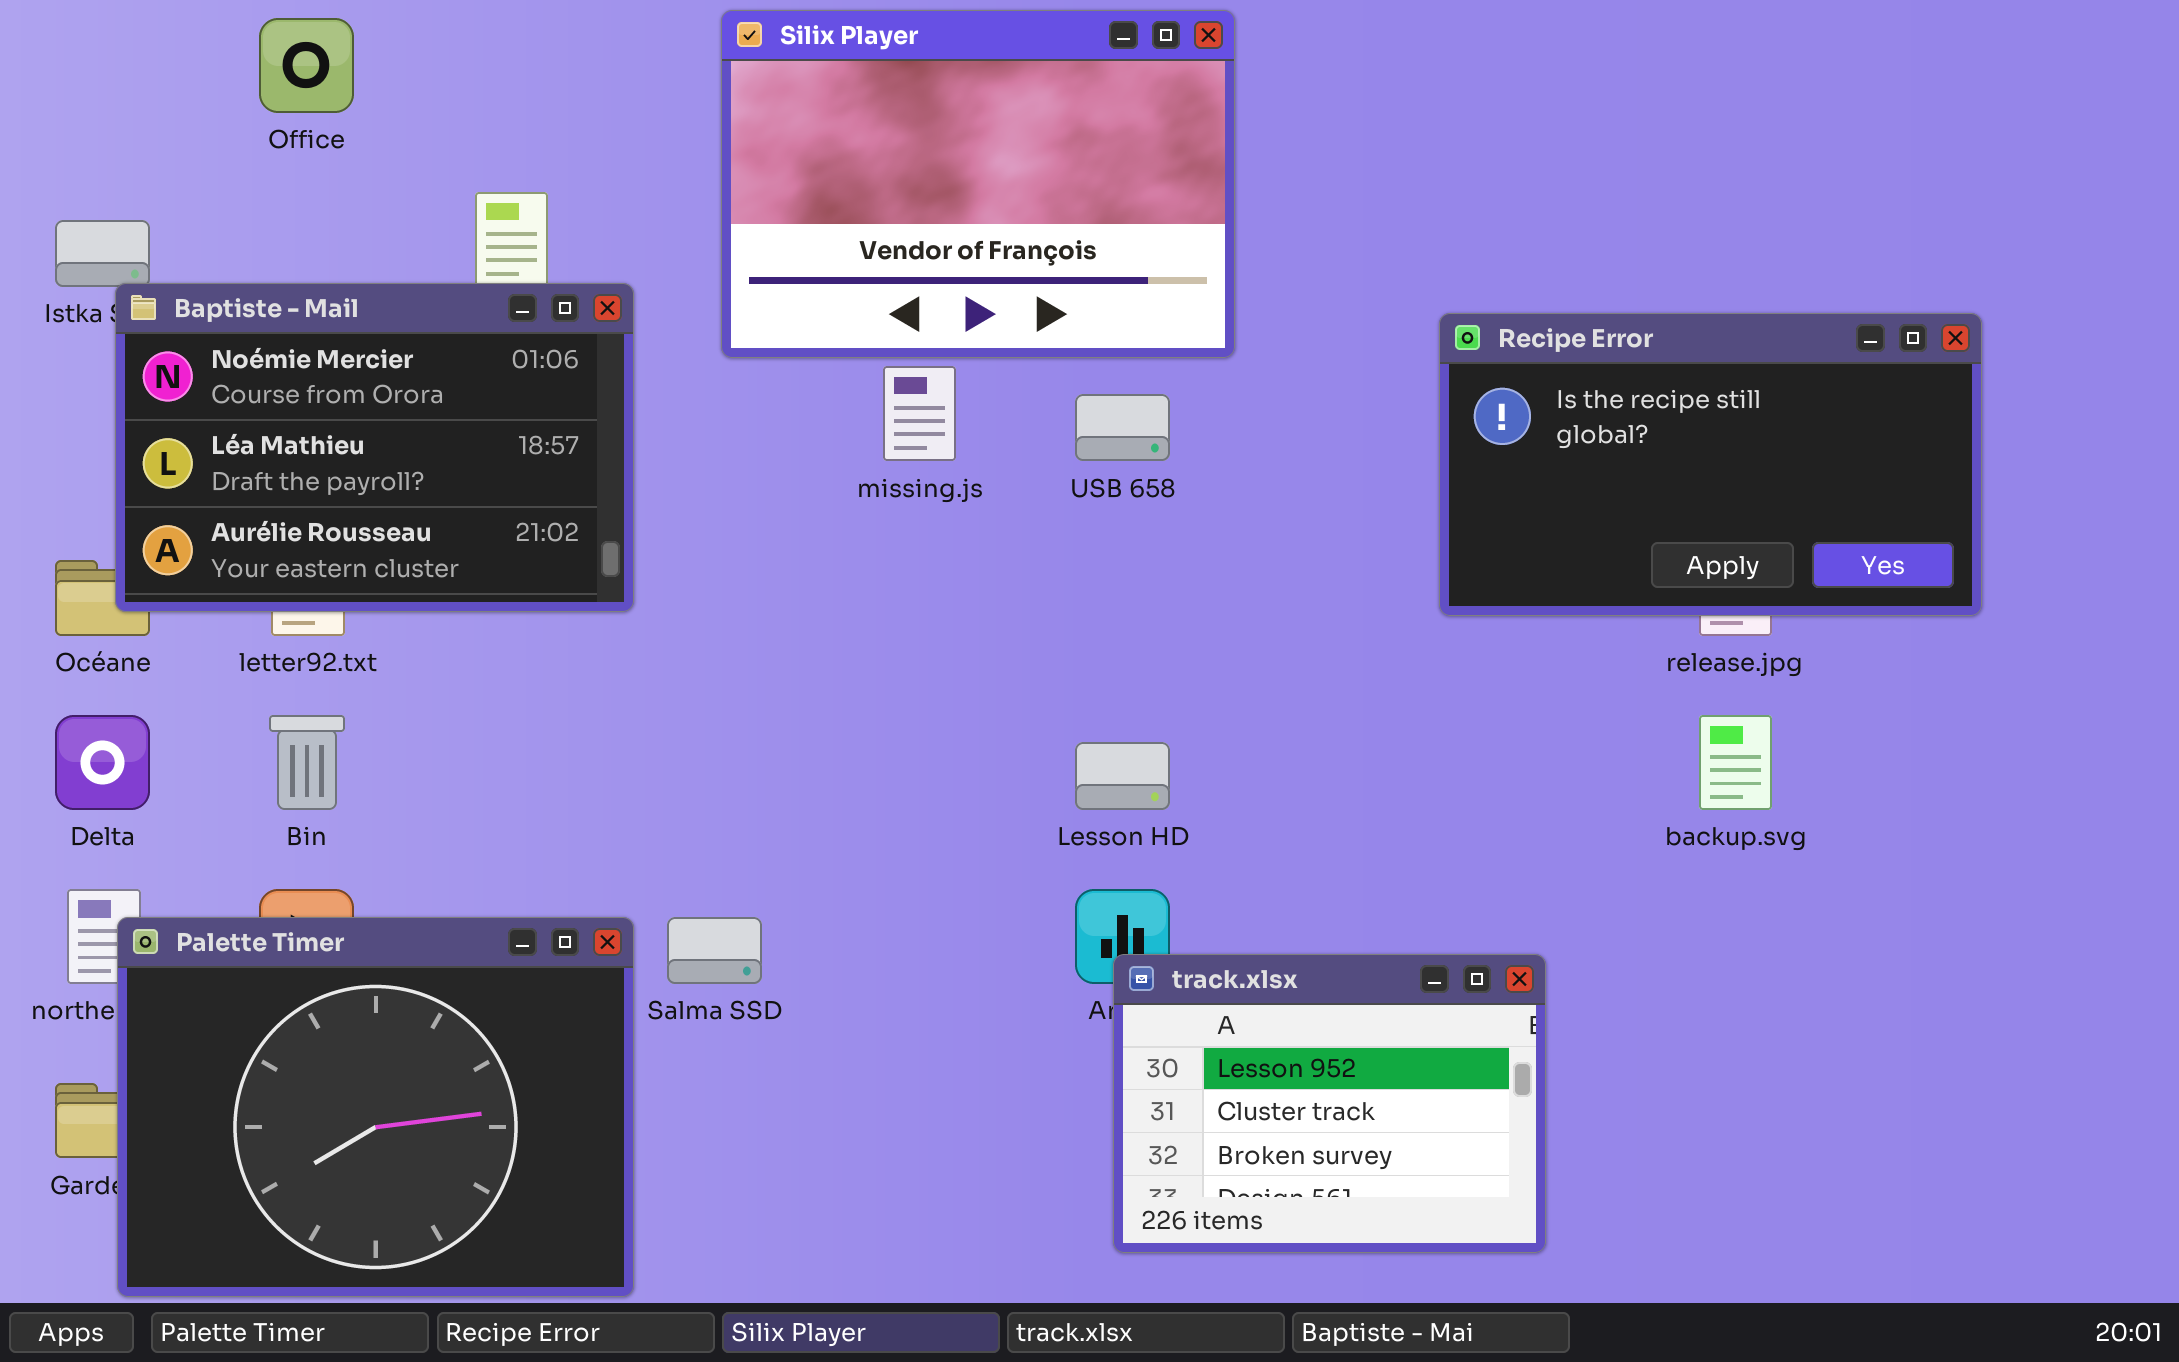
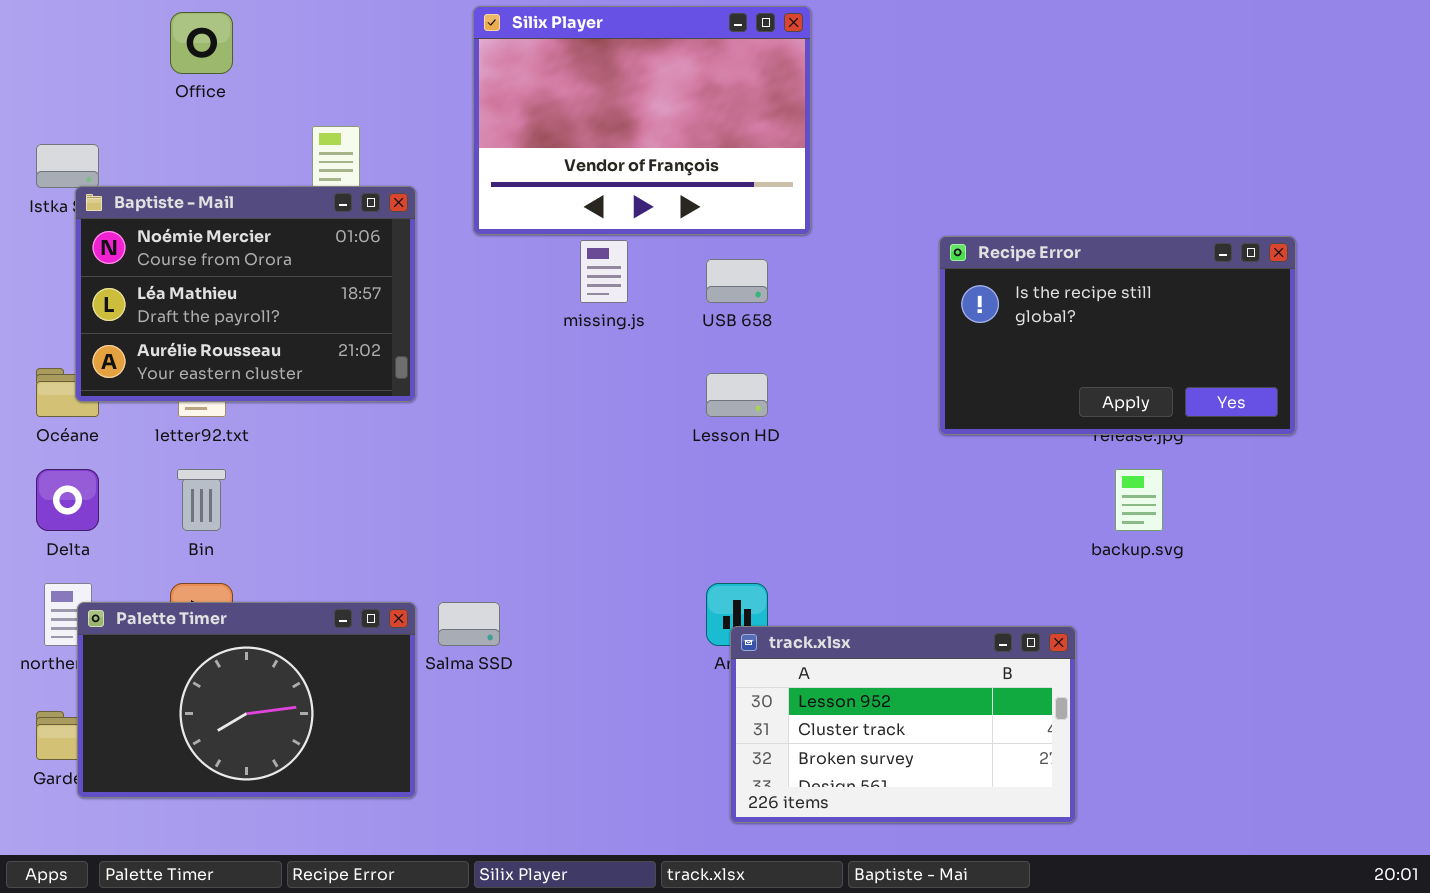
Recipe Error: [1439,313,1982,616] -> [939,236,1296,435], moved
Lesson HD: [1075,742,1170,810] -> [706,373,768,417], moved
Palette Timer: [117,917,634,1297] -> [77,602,416,798], resized
track.xlsx: [1113,954,1546,1253] -> [730,626,1076,823], resized

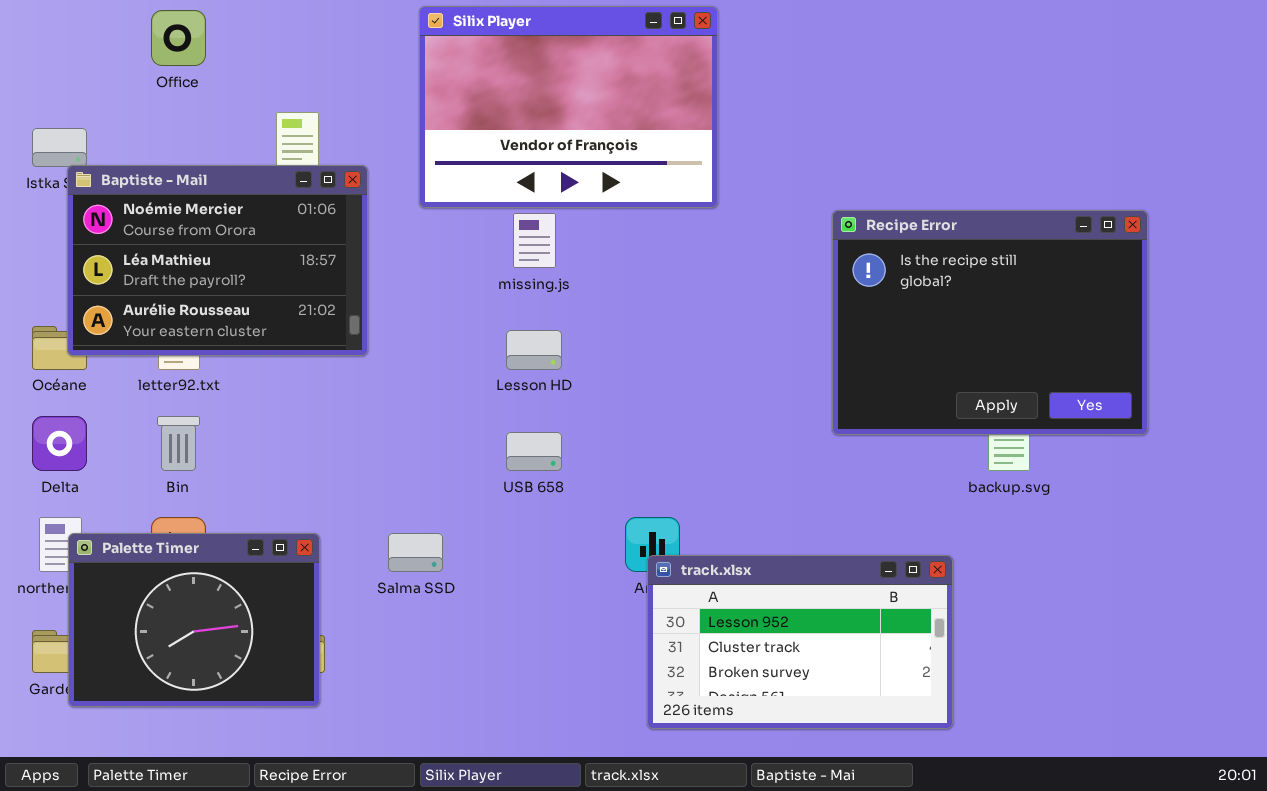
Recipe Error: [939,236,1296,435] -> [832,210,1148,435], resized
USB 658: [706,259,768,303] -> [506,432,562,471], moved
Lesson HD: [706,373,768,417] -> [506,330,562,370], moved
Palette Timer: [77,602,416,798] -> [68,533,320,707], resized

